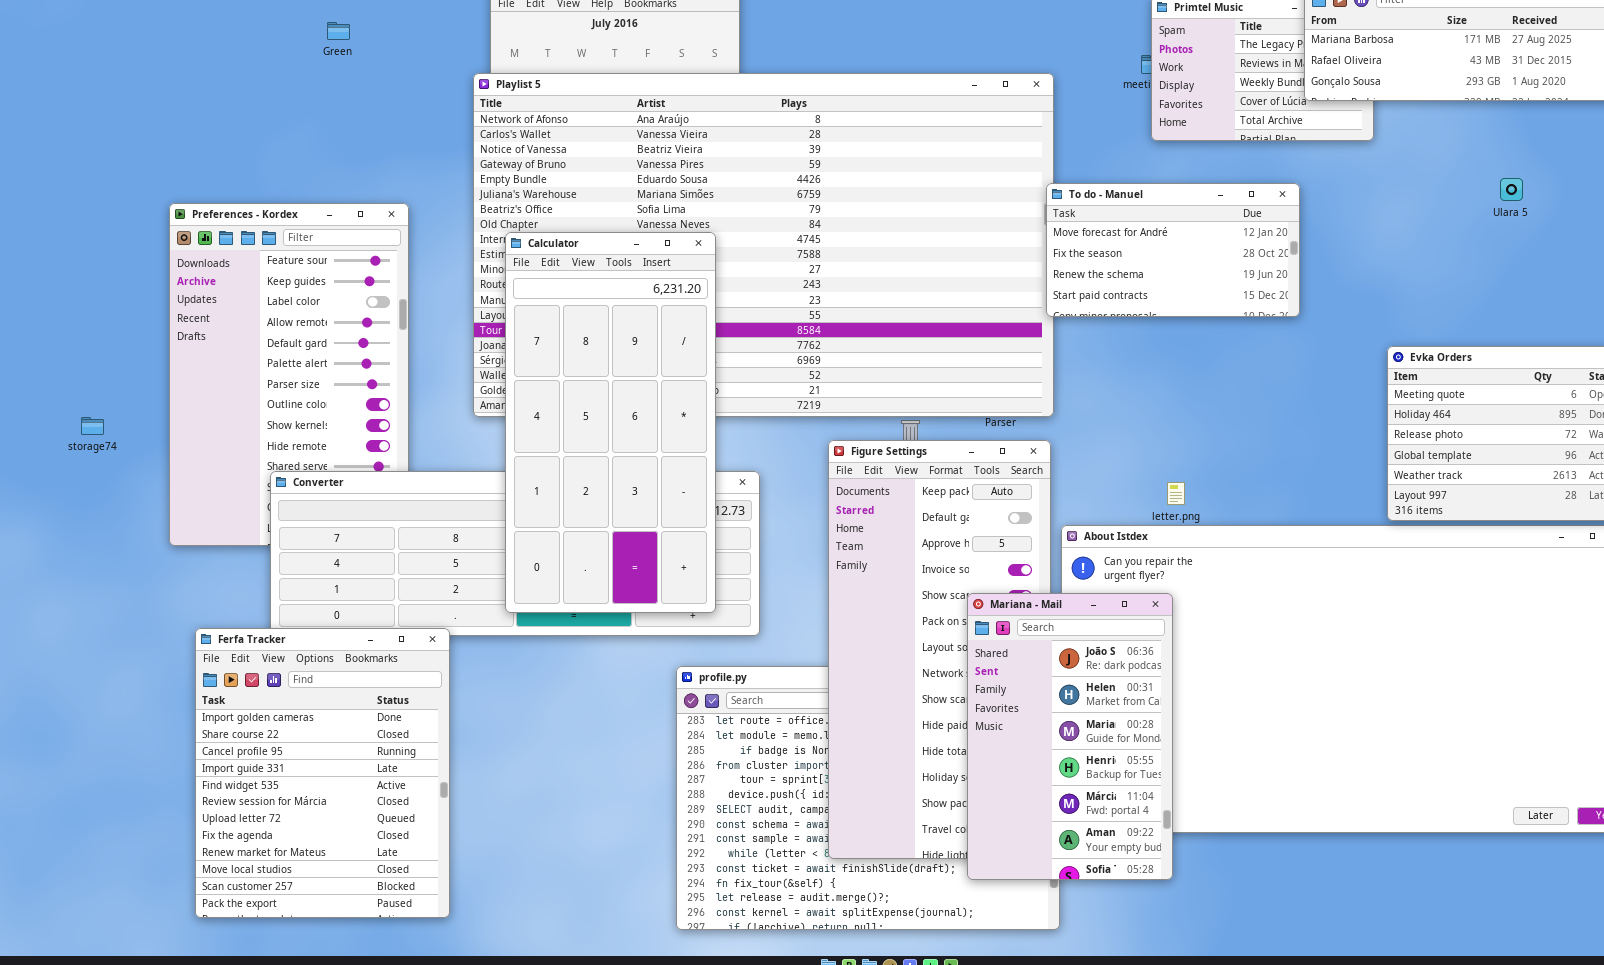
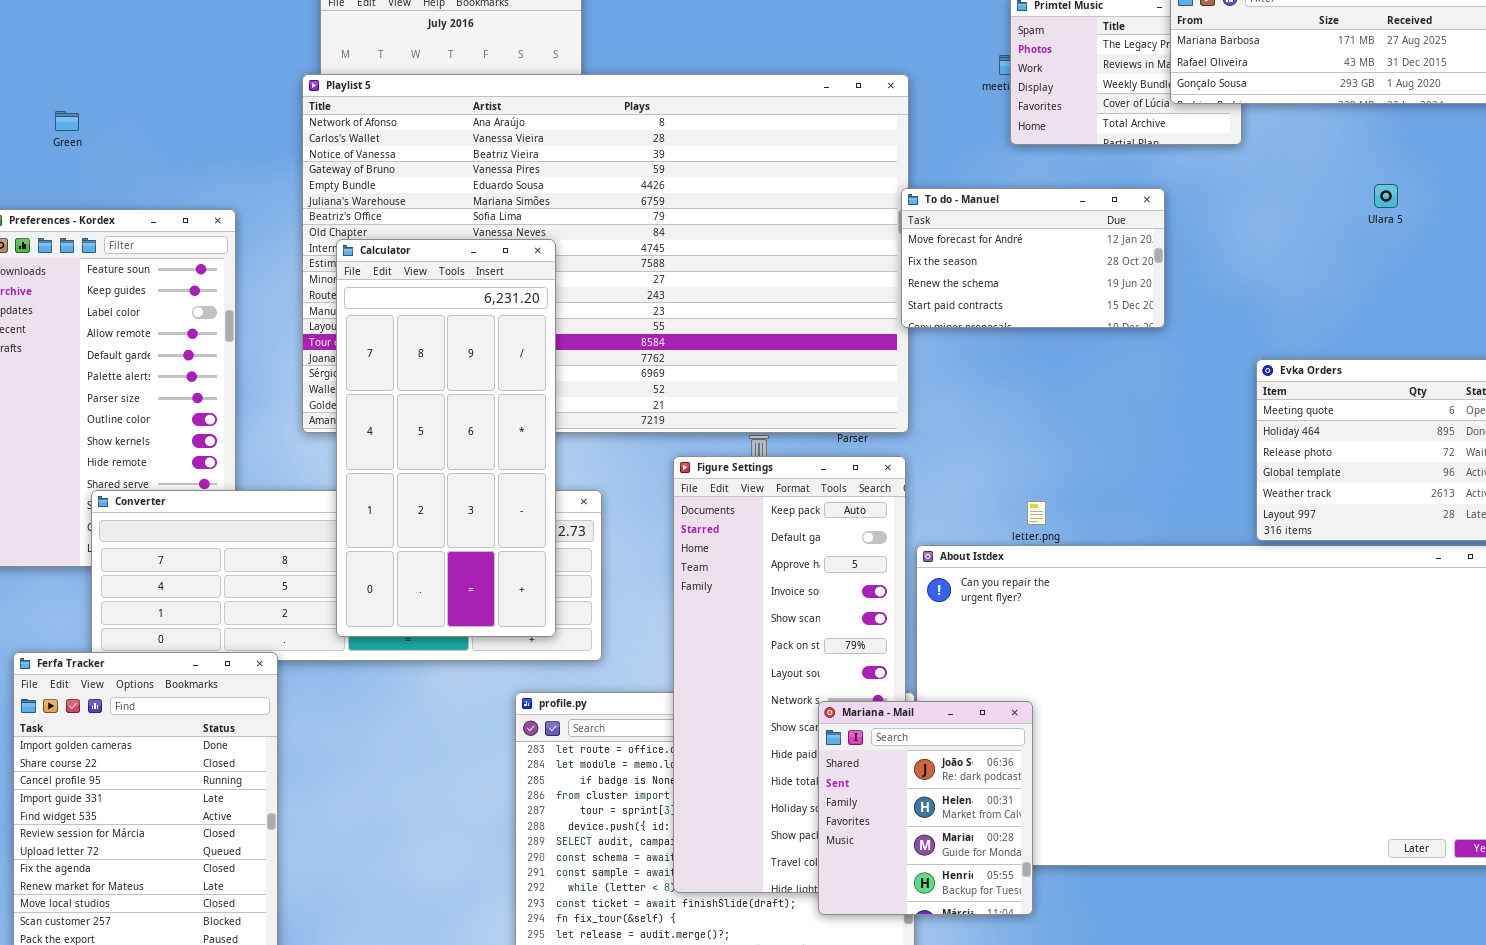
Green: [327,22,350,40] -> [55,111,79,131], moved
Mariana - Mail: [967,593,1173,880] -> [818,701,1033,915], resized

